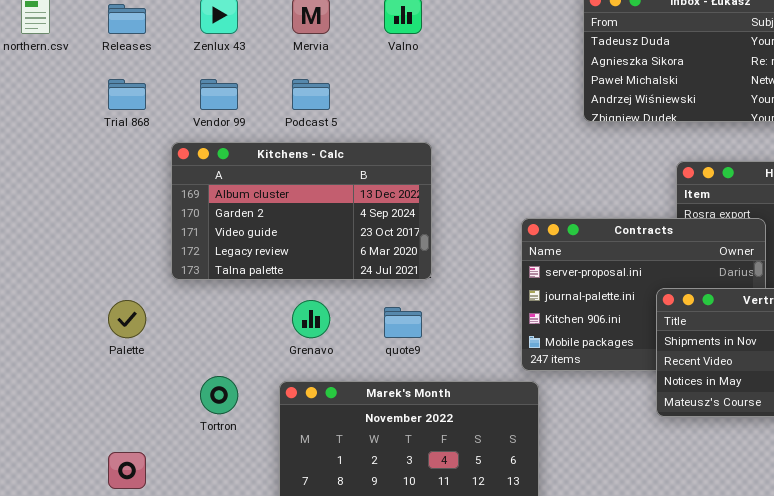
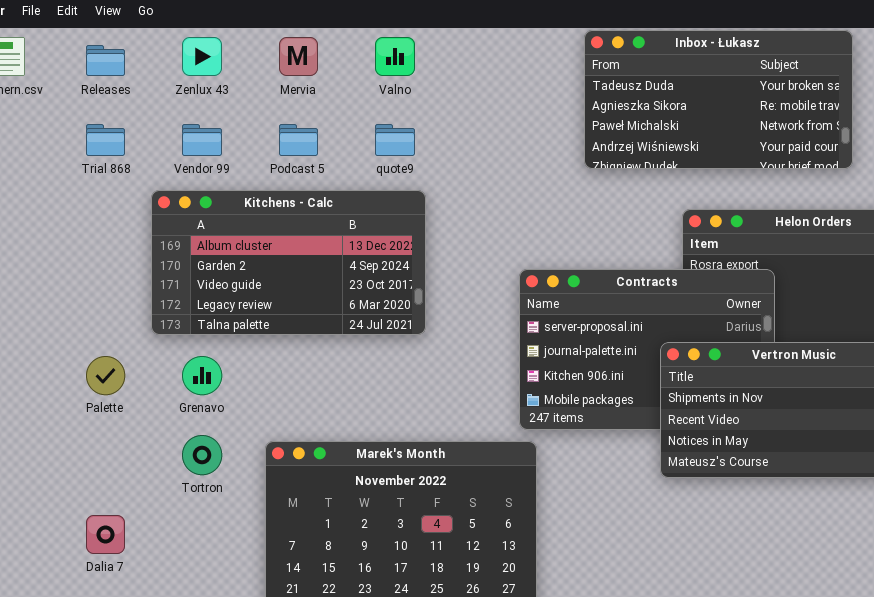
Grenavo: [292,300,330,338] -> [182,356,222,395], moved
quote9: [384,307,422,338] -> [375,124,415,156], moved

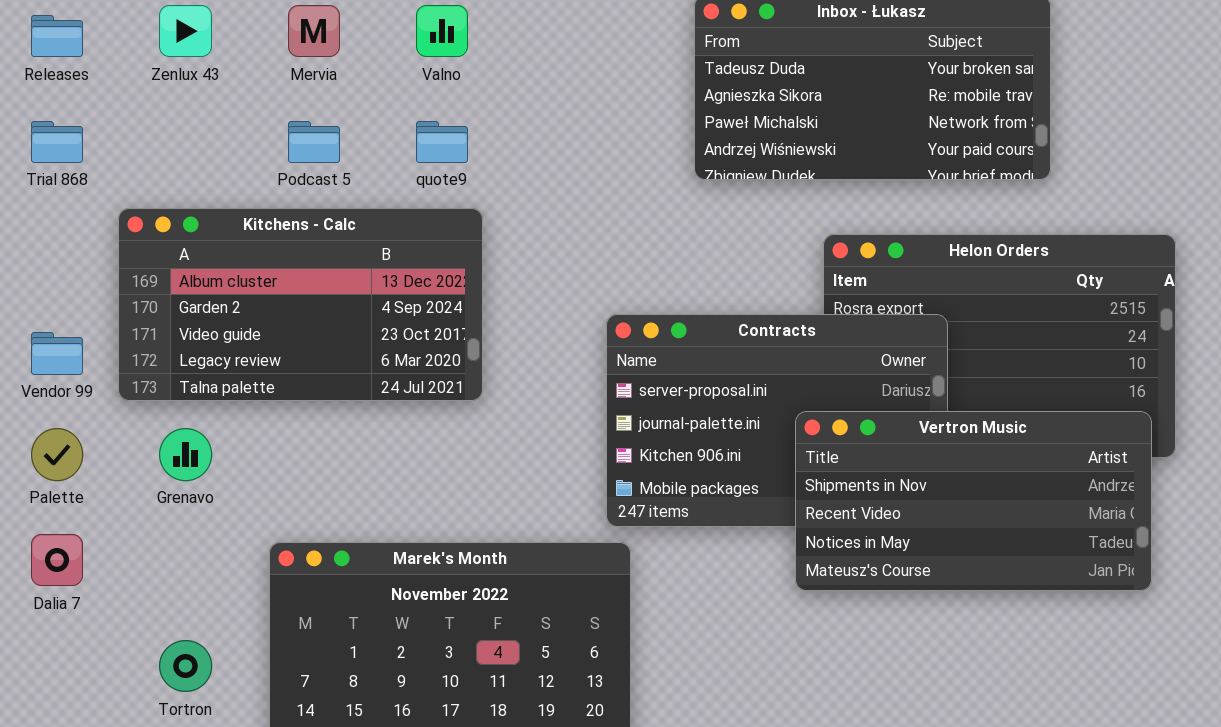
Vendor 99: [182,124,222,156] -> [31,332,83,375], moved
Tortron: [182,435,222,475] -> [159,640,212,692], moved
Dalia 7: [86,515,125,554] -> [31,534,83,586], moved

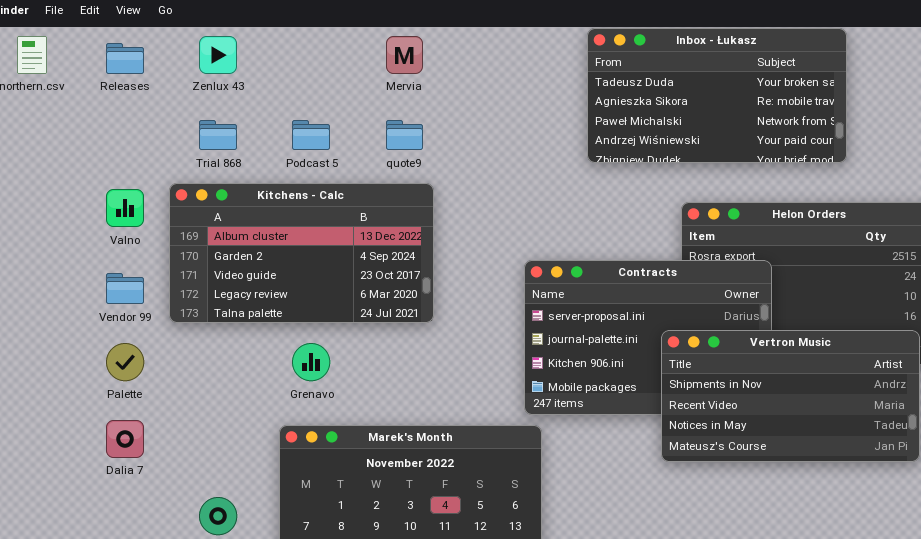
Mervia: [288,5,340,57] -> [386,36,423,74], moved
Valno: [416,5,468,57] -> [106,189,144,227], moved
Trial 868: [31,121,83,163] -> [199,120,237,150], moved
Grenavo: [159,428,212,481] -> [292,343,330,381], moved

